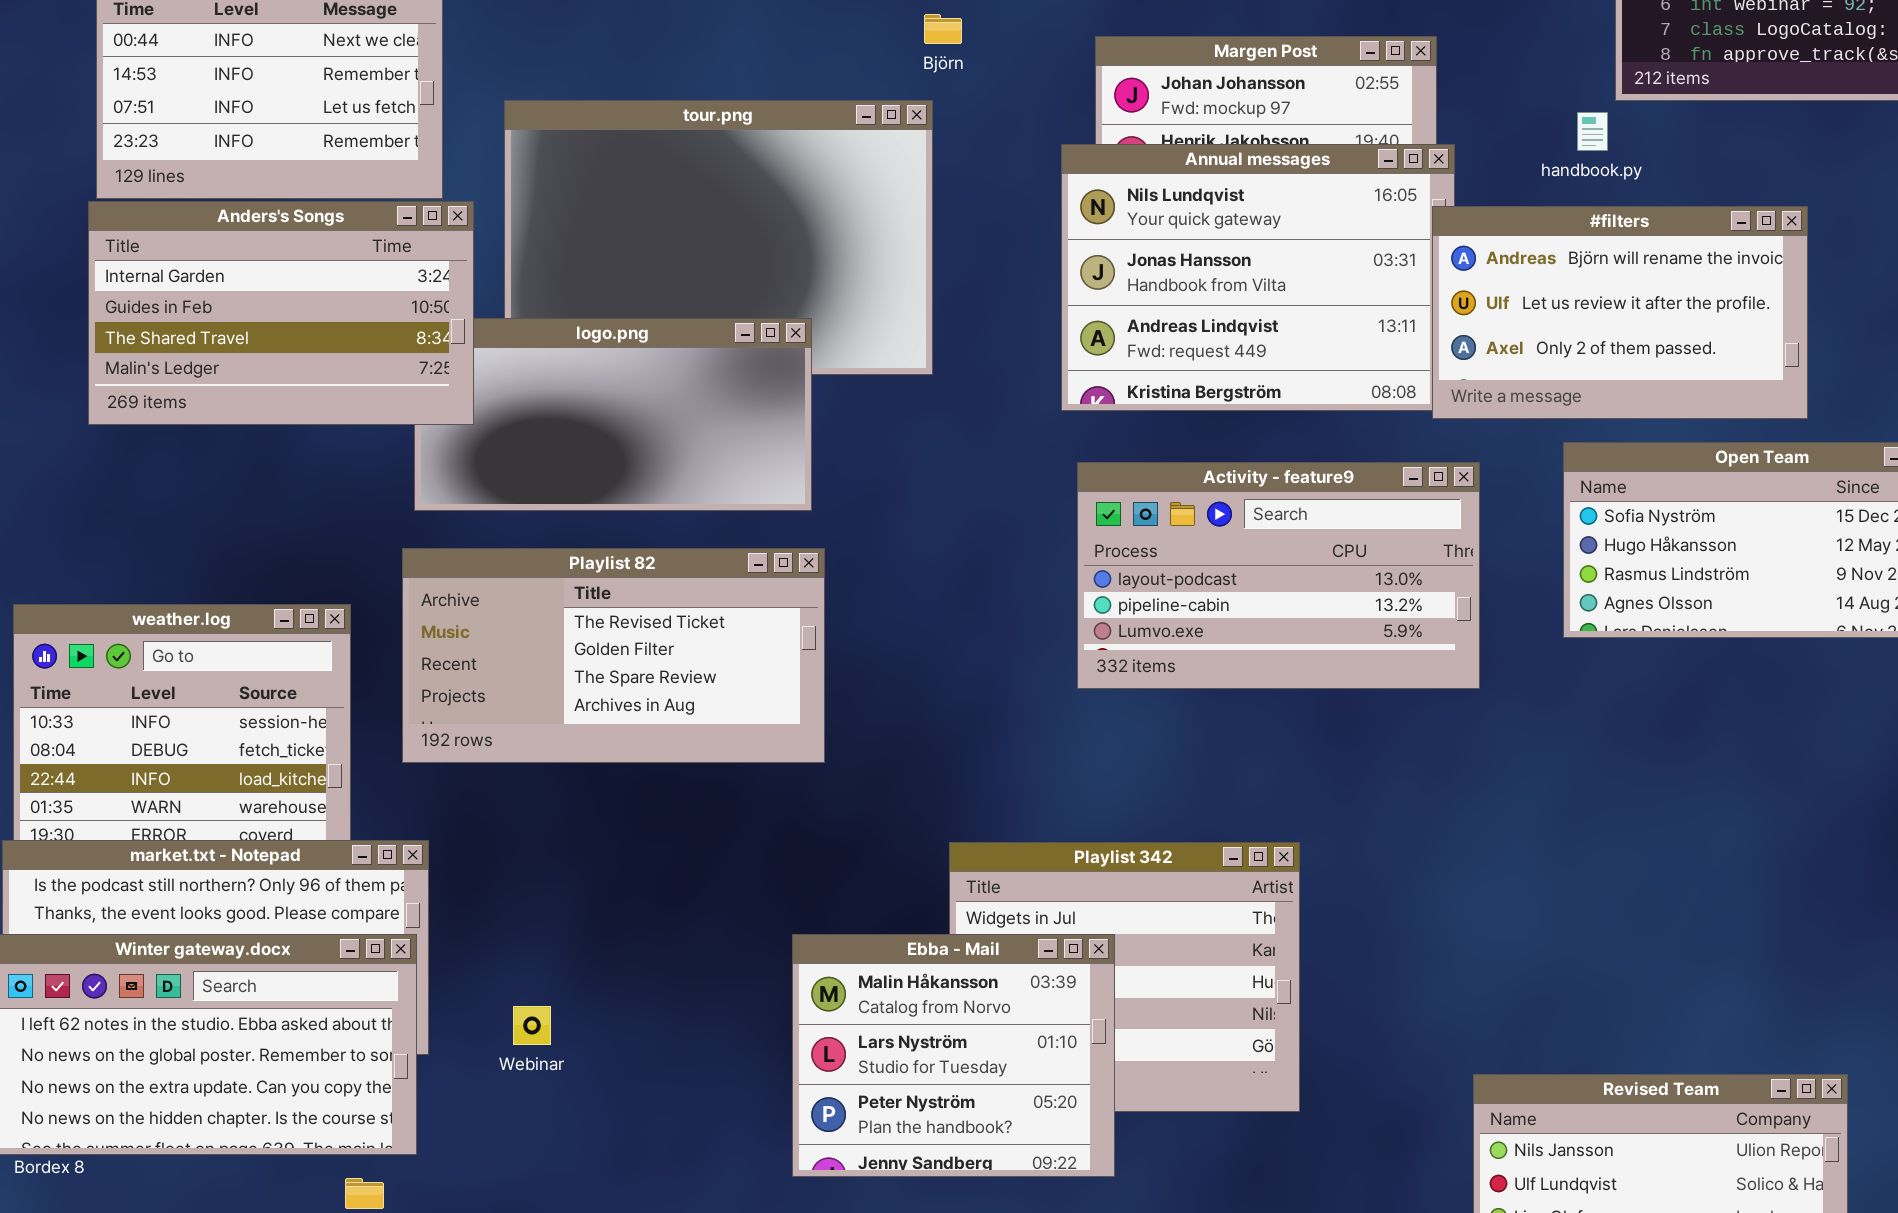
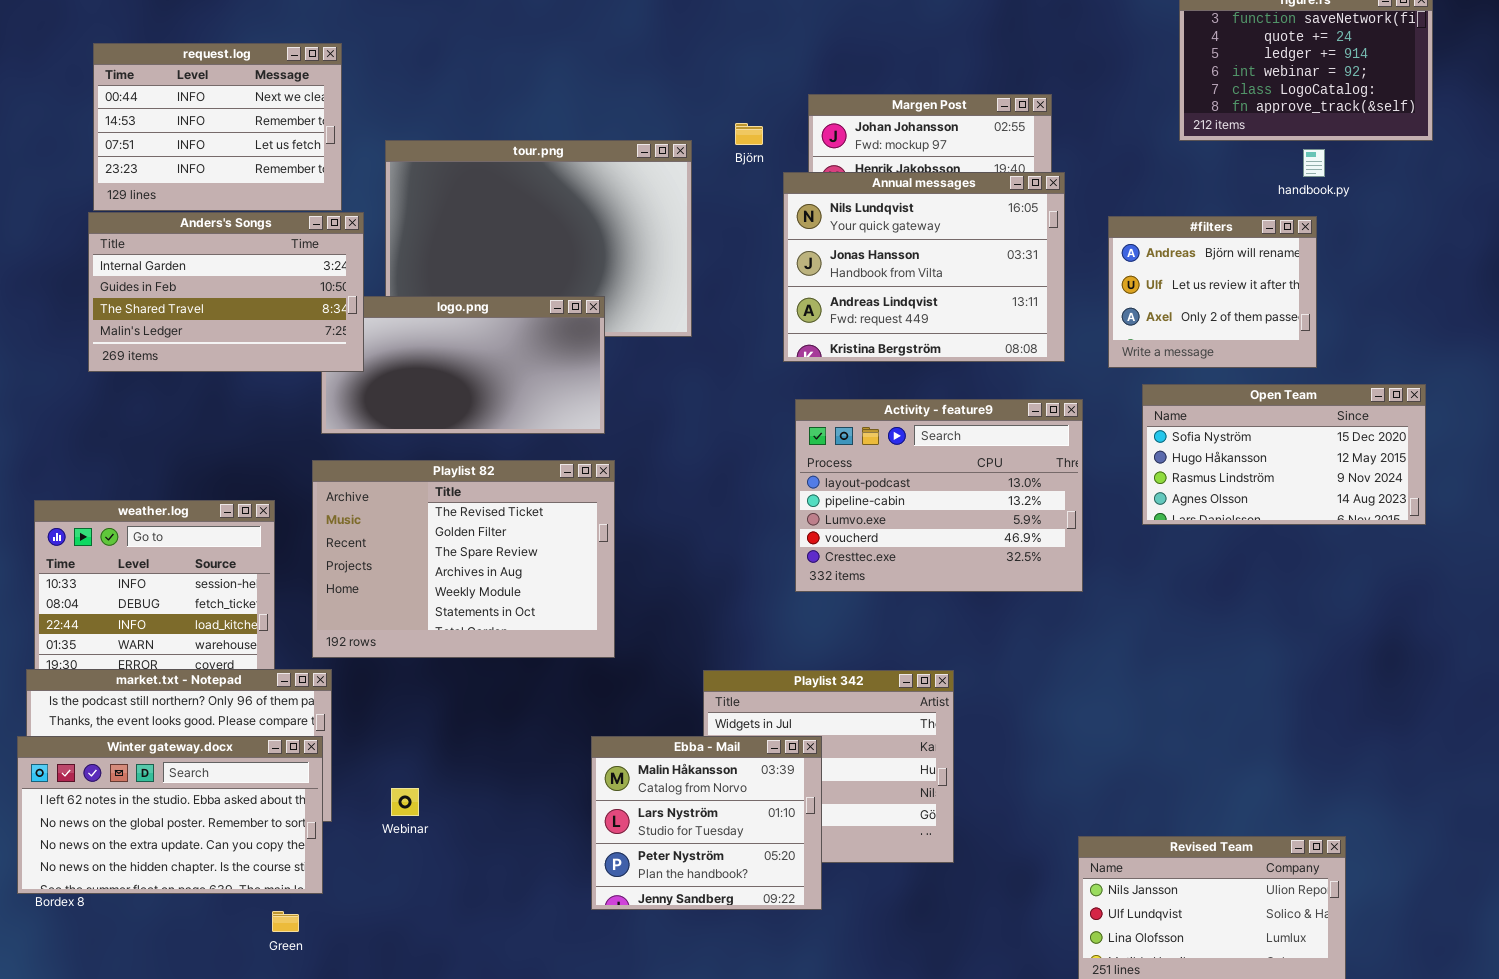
Björn: [924,14,962,44] -> [735,123,763,145], moved
handbook.py: [1577,112,1608,151] -> [1303,149,1325,177], moved
#filters: [1432,206,1808,419] -> [1108,216,1317,368], resized
Activity - feature9: [1077,462,1480,689] -> [795,399,1083,592], resized
Playlist 82: [402,548,825,763] -> [312,460,615,658], resized

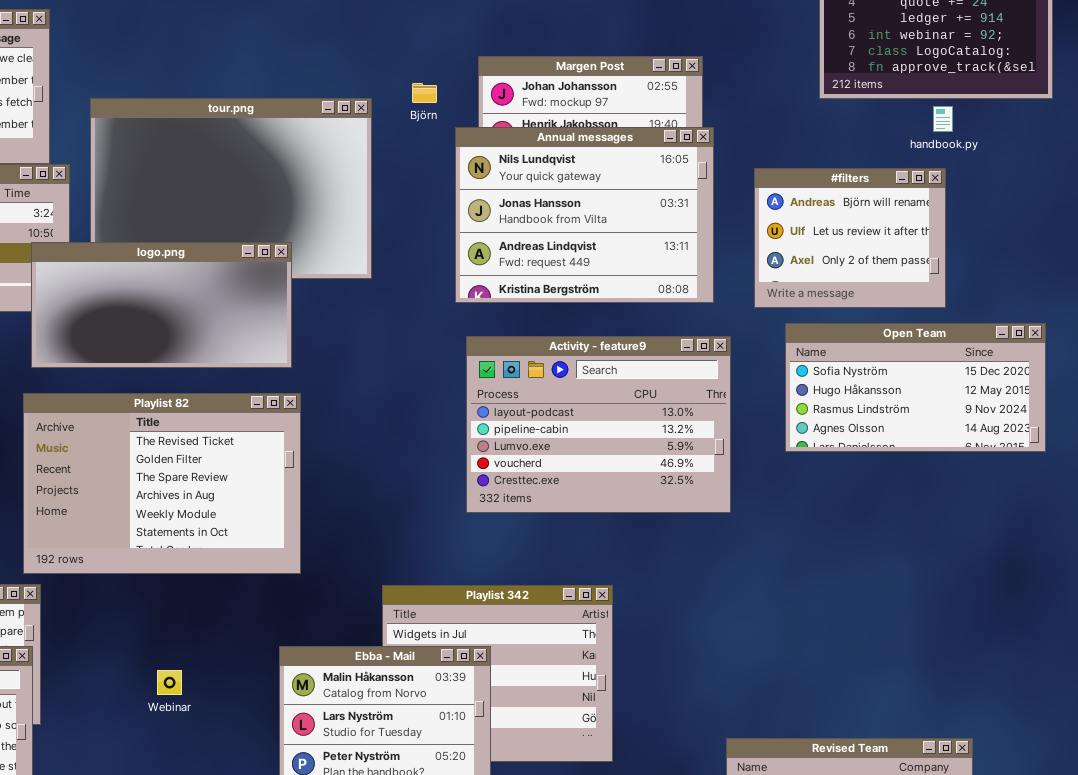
logo.png: [321,296,605,434] -> [31,242,292,368], raised
Webinar: [391,788,419,816] -> [157,670,182,695], moved

